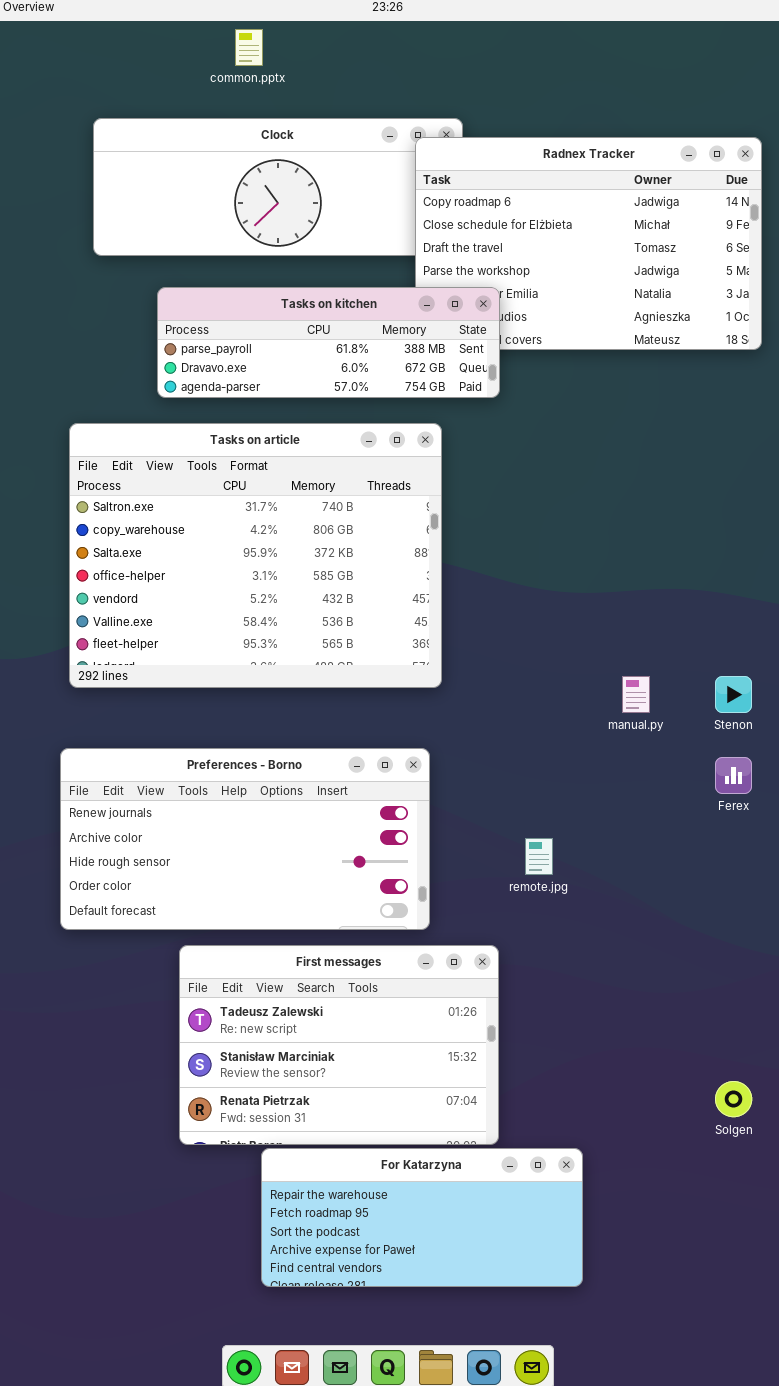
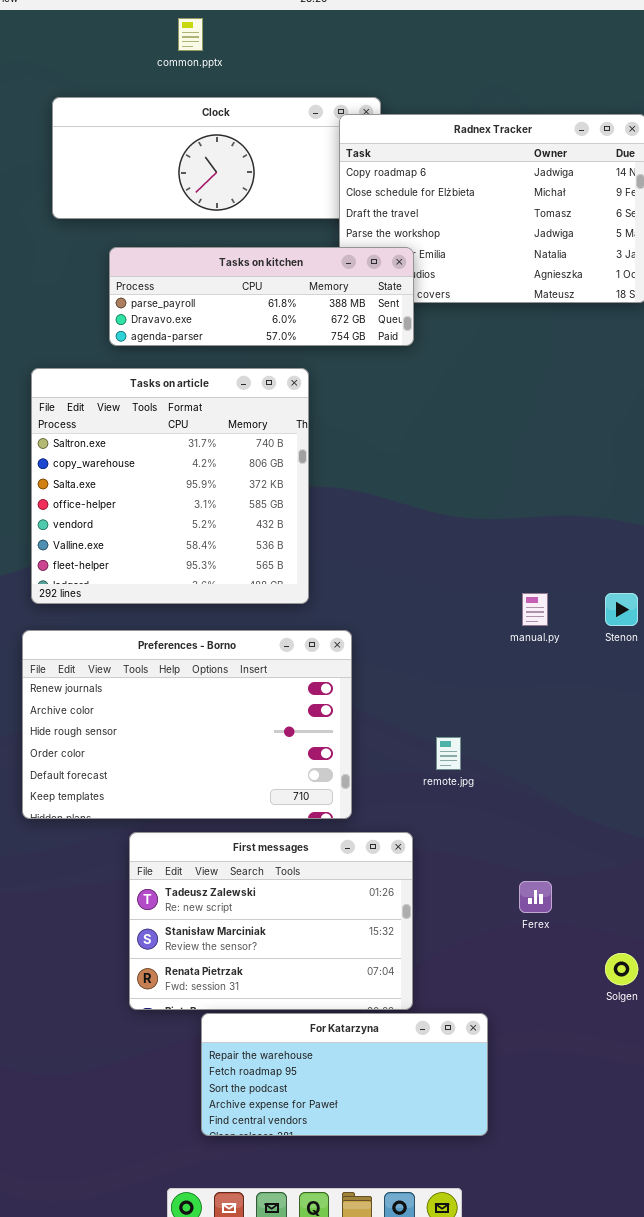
Tasks on article: [69,423,442,688] -> [31,368,309,604], resized
Preferences - Borno: [60,748,430,930] -> [22,630,352,819], resized
Ferex: [715,757,752,794] -> [519,881,552,913], moved

